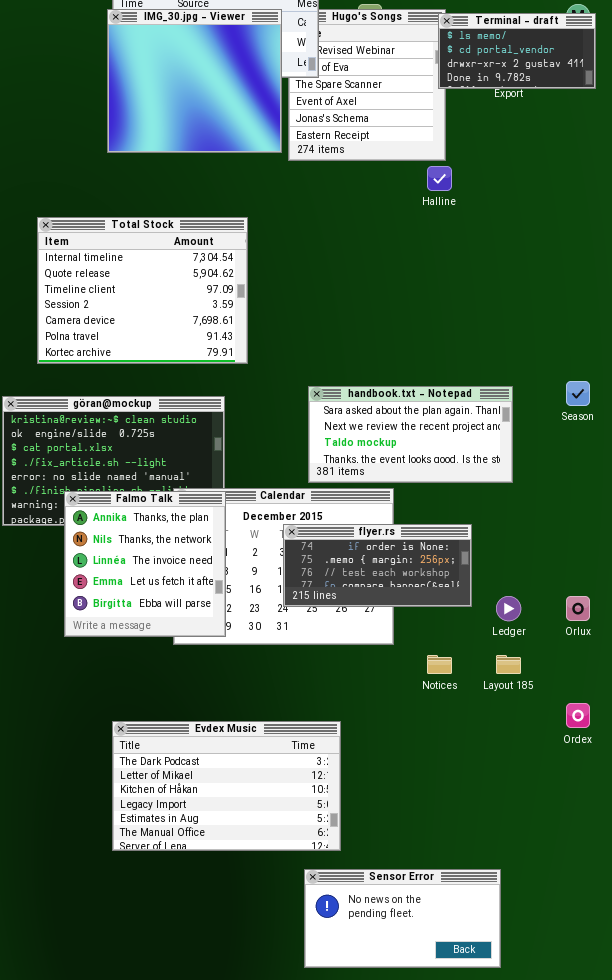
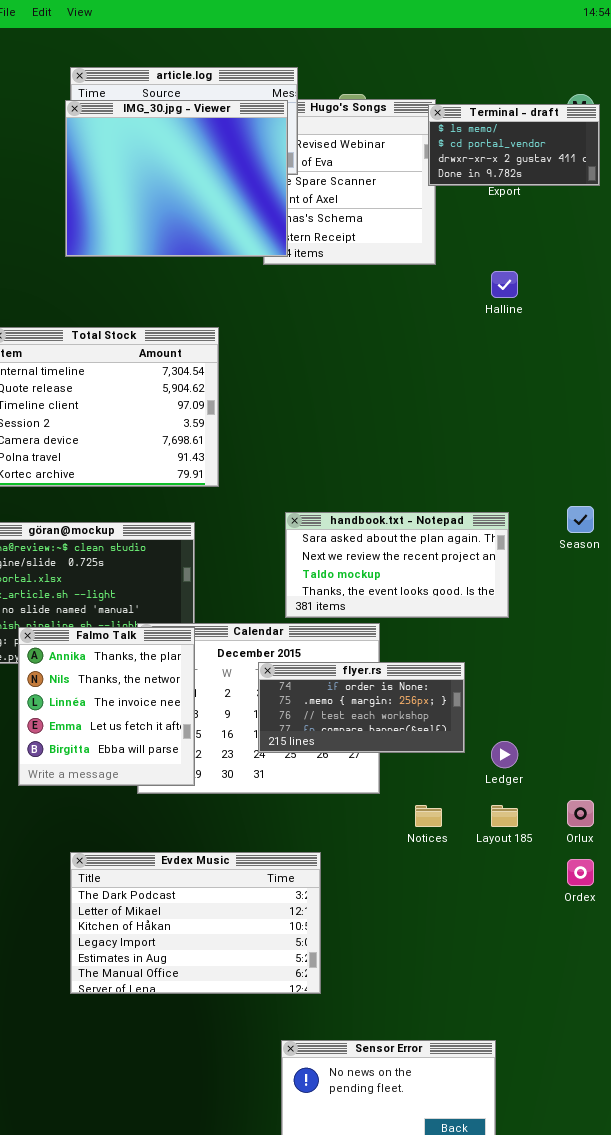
IMG_30.jpg - Viewer: [107,9,282,153] -> [65,100,288,257], resized
Halline: [427,166,452,191] -> [491,271,518,298], moved
Orlux: [566,596,590,621] -> [567,800,594,827], moved
Evdex Music: [112,721,341,851] -> [70,852,321,994], moved

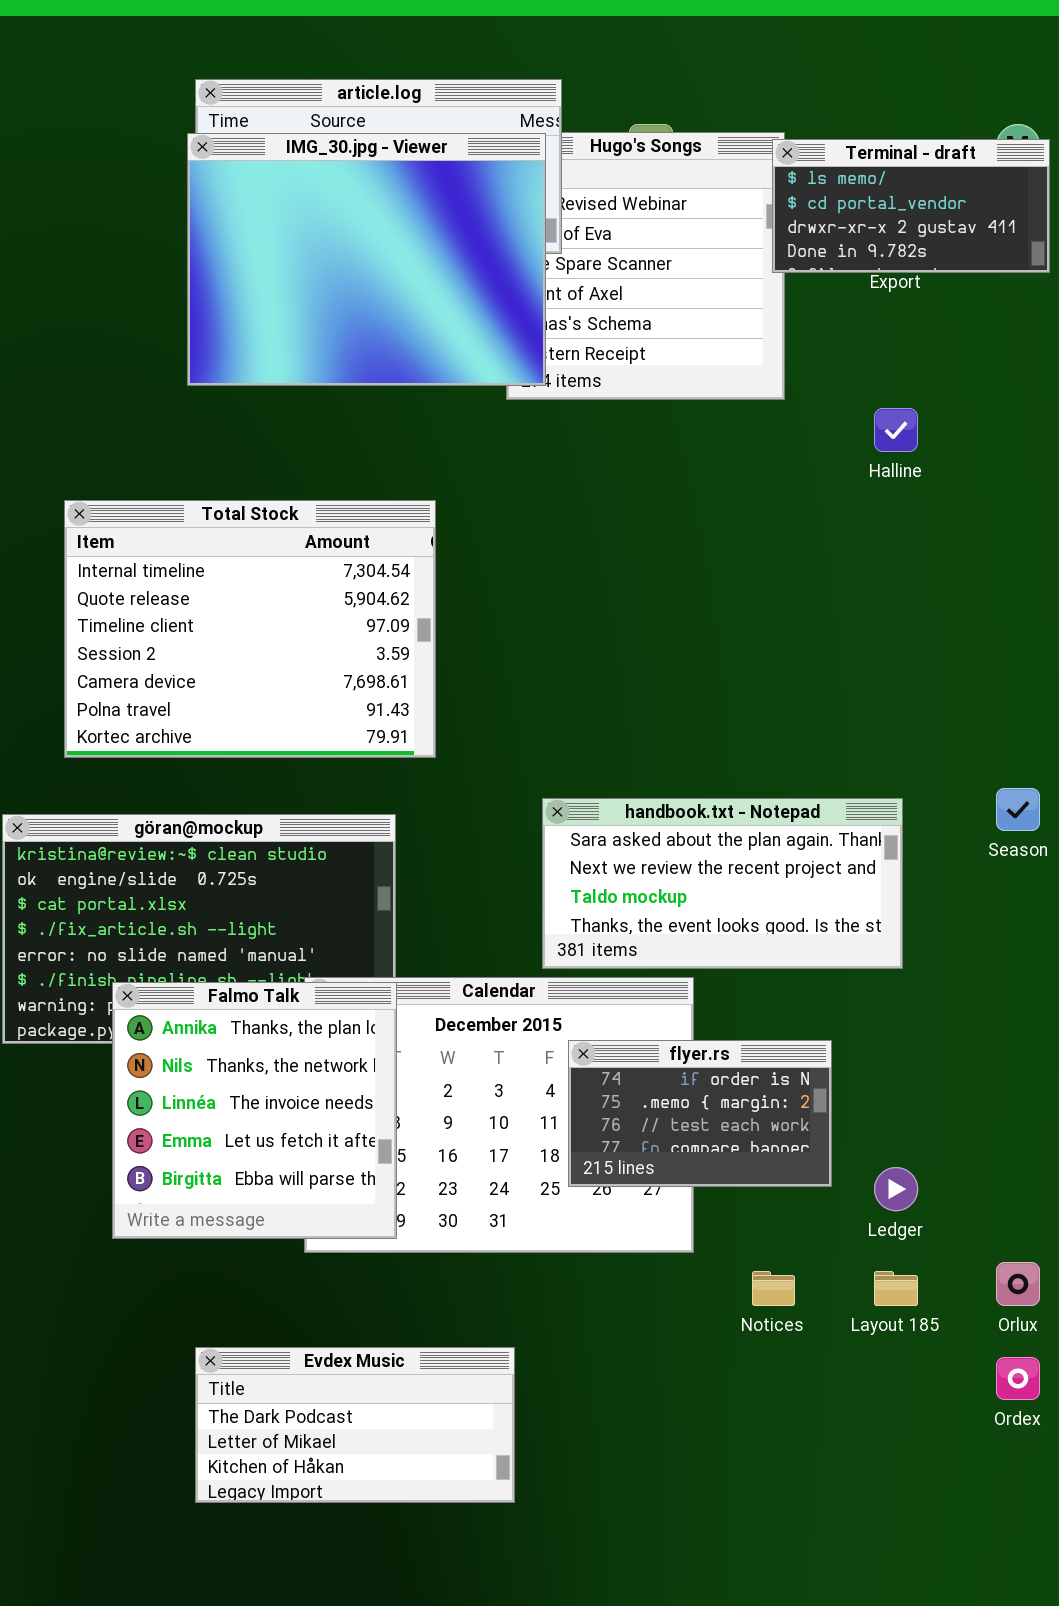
flyer.rs: [258,662,465,753] -> [568,1040,832,1187], resized
Evdex Music: [70,852,321,994] -> [195,1347,515,1503], resized

